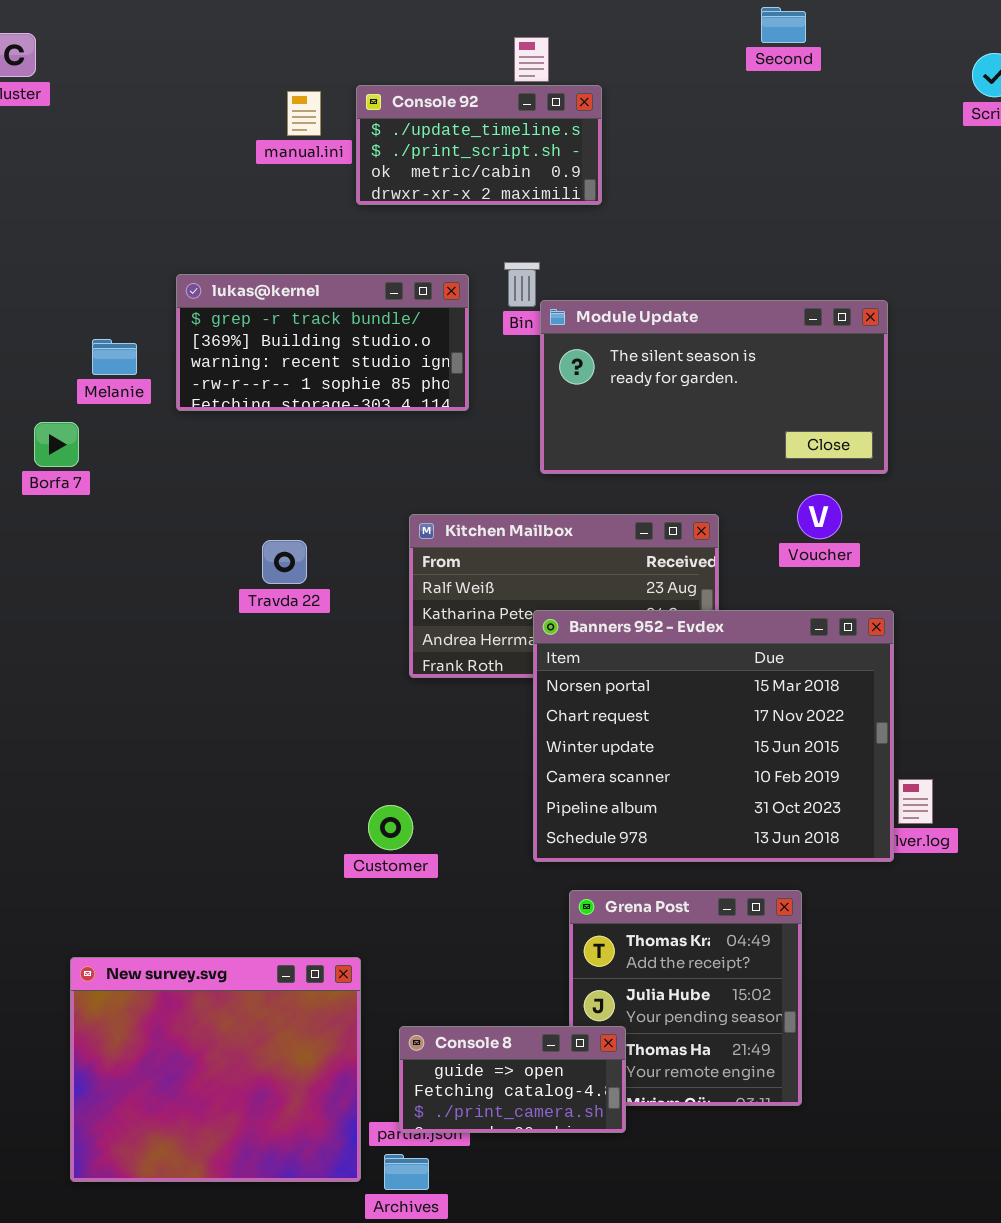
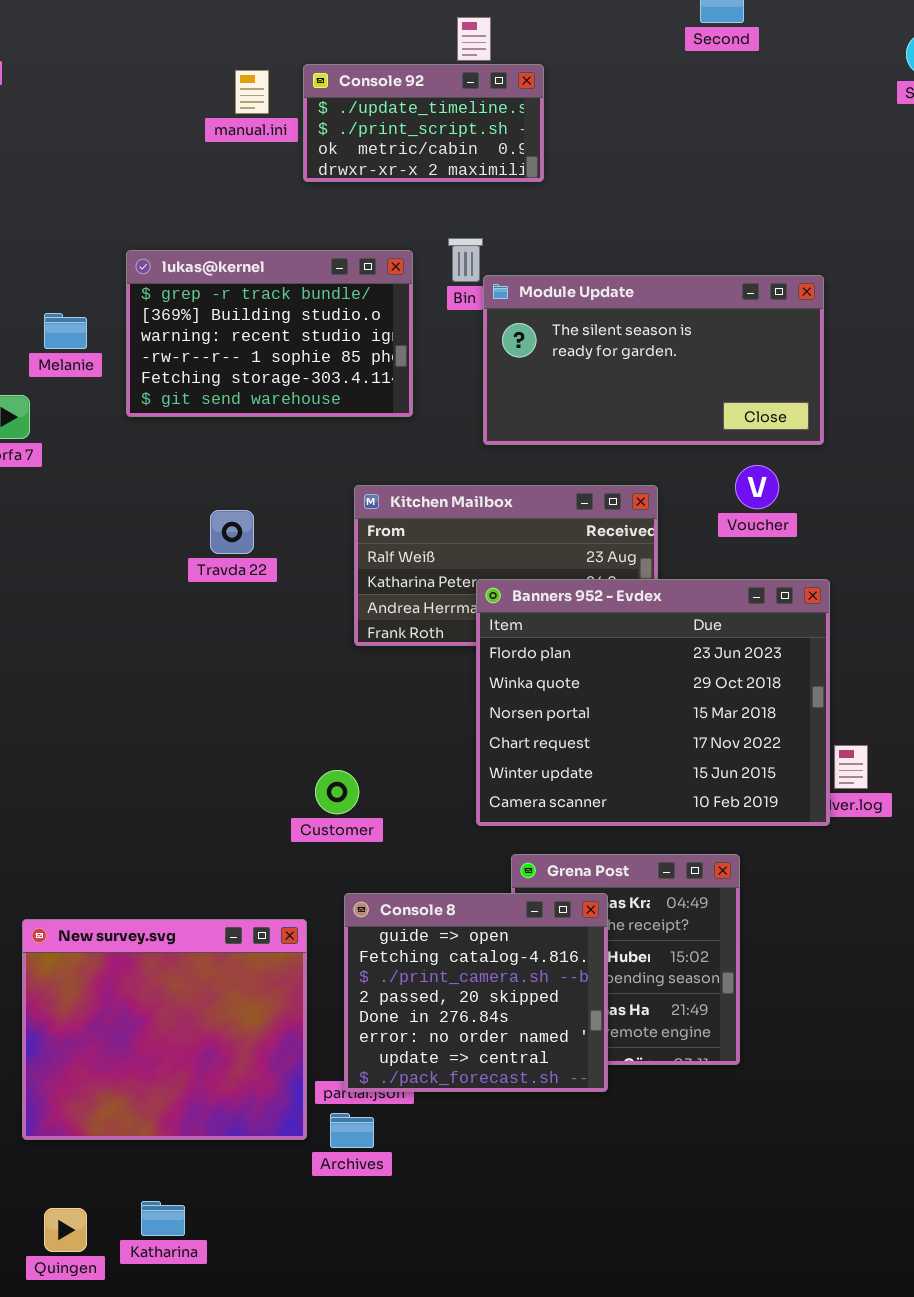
lukas@kernel: [176,274,469,411] -> [126,250,413,417], resized
Banners 952 - Evdex: [533,610,894,862] -> [476,579,830,826], scrolled up 2 rows
Console 8: [399,1026,626,1133] -> [344,893,608,1092], resized

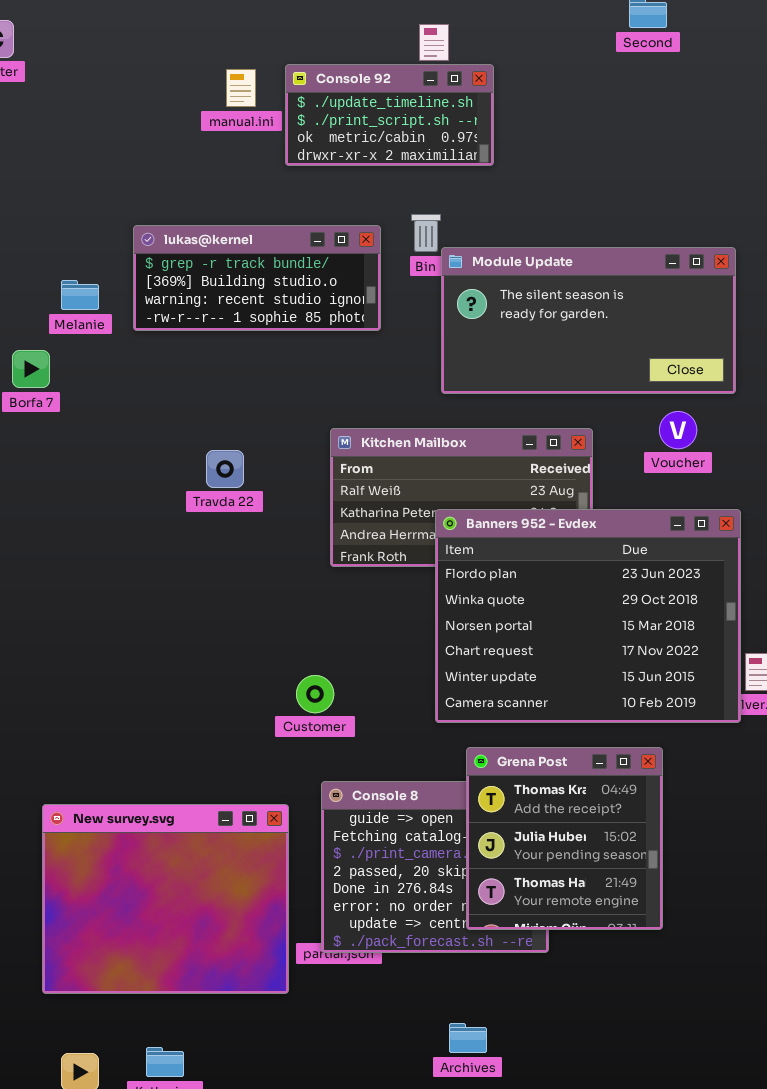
lukas@kernel: [126,250,413,417] -> [133,225,381,331], resized
Grena Post: [511,854,740,1065] -> [466,747,663,930], raised
Archives: [330,1113,374,1148] -> [449,1023,487,1053], moved

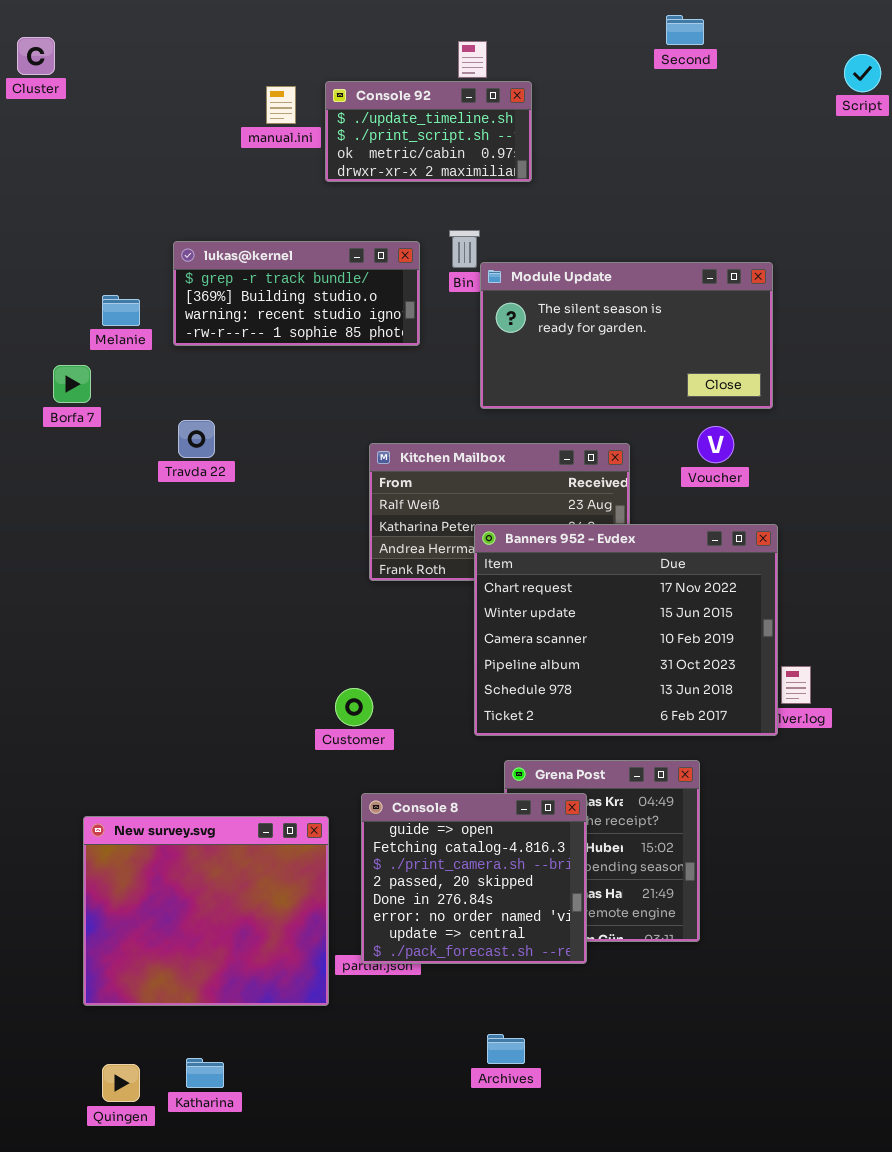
Travda 22: [206,450,244,488] -> [178,420,215,458], moved
Banners 952 - Evdex: [435,509,741,723] -> [474,524,778,736], scrolled down 3 rows
Console 8: [321,781,549,953] -> [361,793,587,964], raised

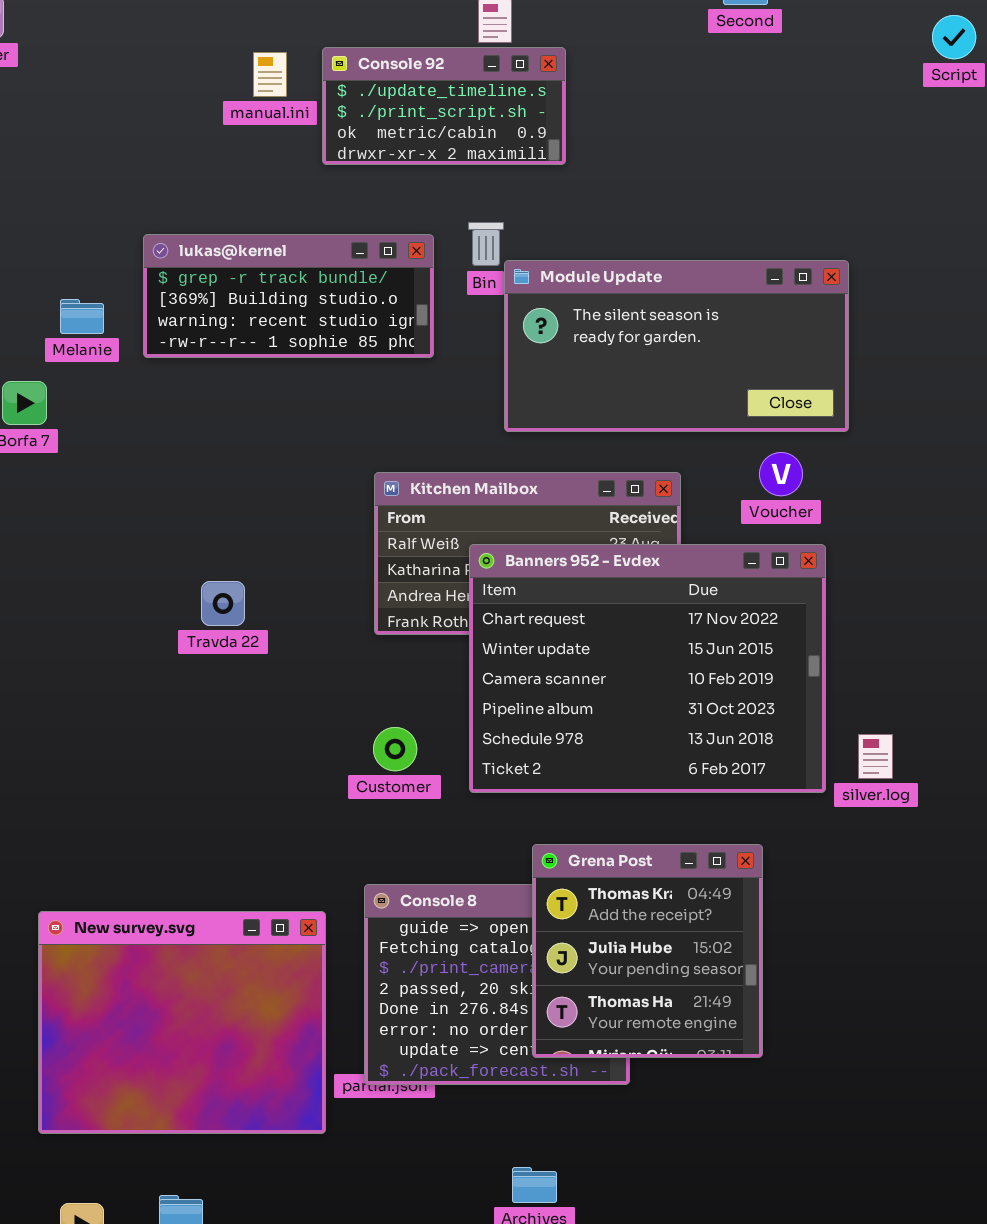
Travda 22: [178,420,215,458] -> [201,581,245,626], moved
Banners 952 - Evdex: [474,524,778,736] -> [469,544,826,793], moved
Customer: [335,688,373,726] -> [373,727,417,771], moved
Grena Post: [504,760,700,942] -> [532,844,763,1058], raised

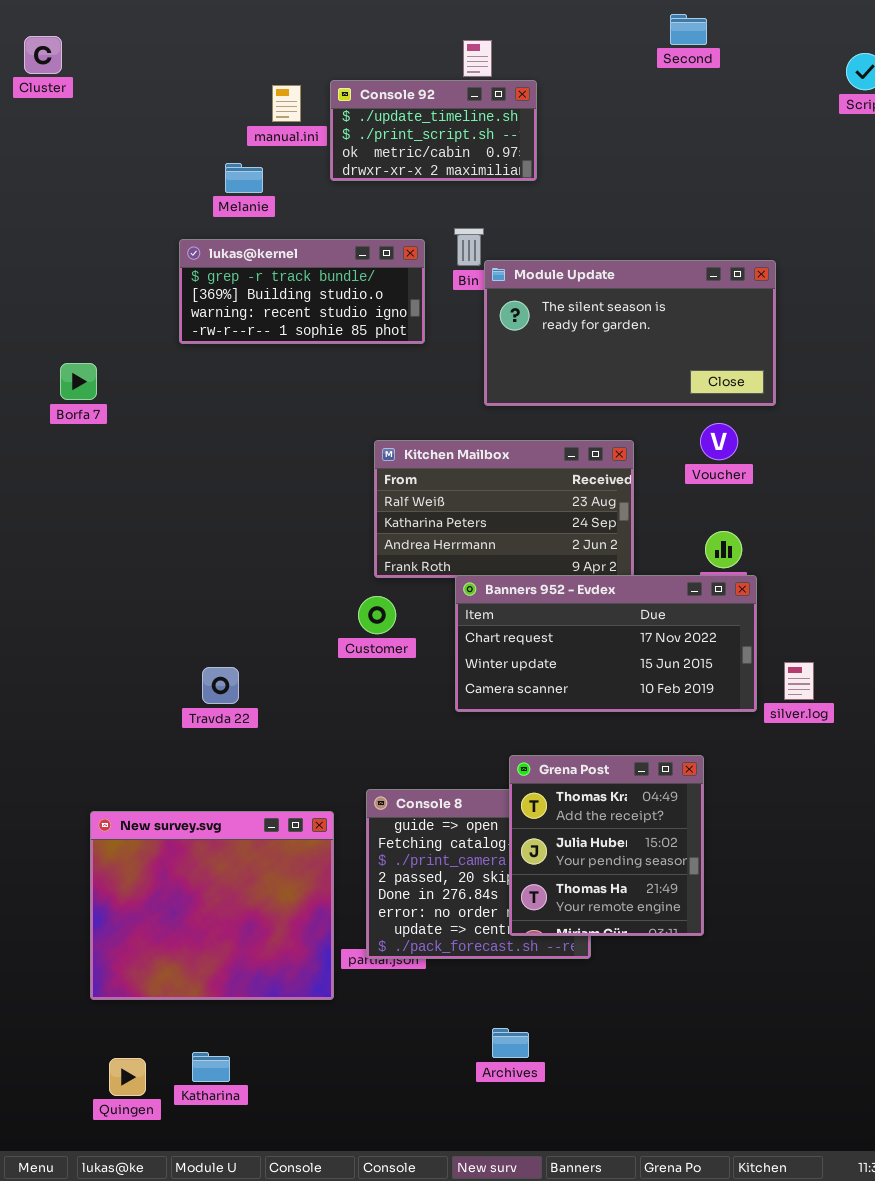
Melanie: [60,299,104,334] -> [225,163,263,193], moved
Banners 952 - Evdex: [469,544,826,793] -> [455,575,757,712], resized
Travda 22: [201,581,245,626] -> [202,667,239,704], moved
Customer: [373,727,417,771] -> [358,596,396,634], moved

